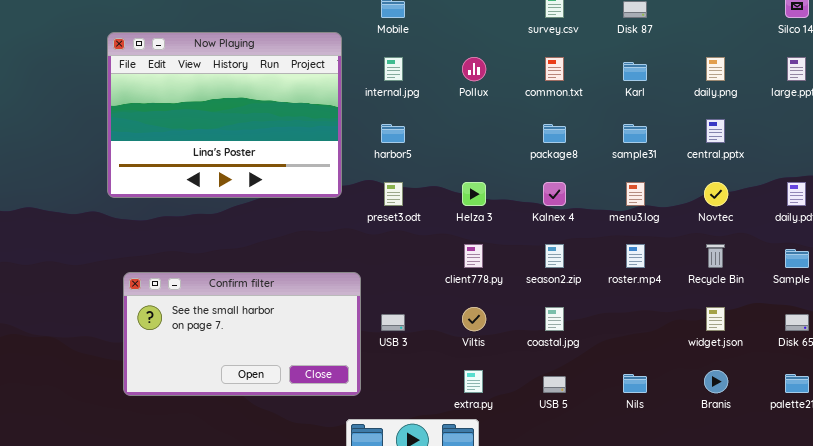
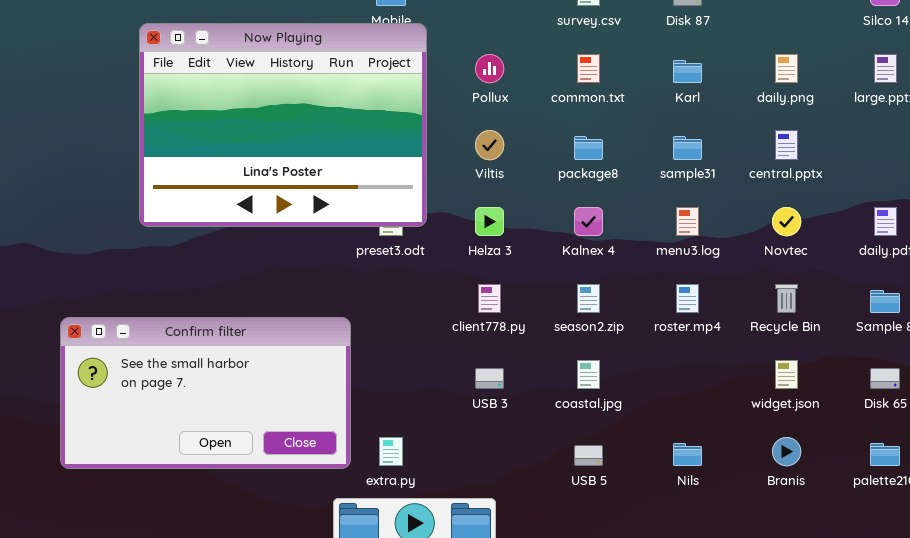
Now Playing: [107,32,342,198] -> [139,23,427,227], moved
Viltis: [462,307,486,331] -> [475,130,504,160], moved
USB 3: [381,314,405,331] -> [475,368,504,389], moved
extra.py: [464,370,483,393] -> [379,437,403,466], moved

